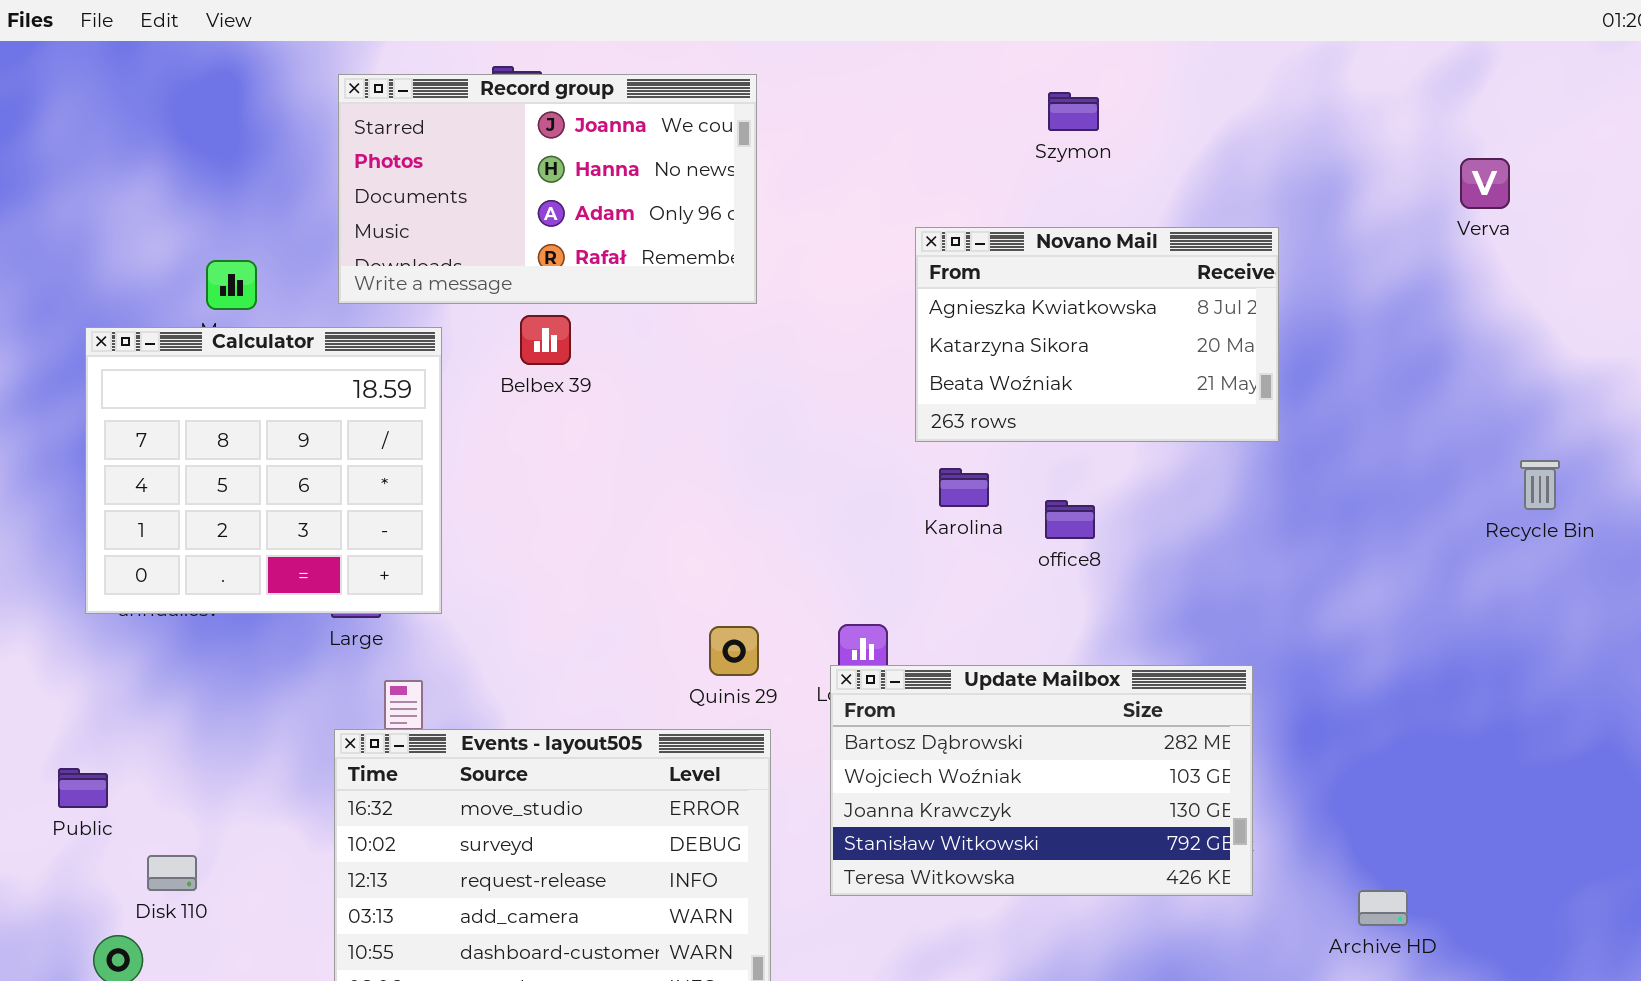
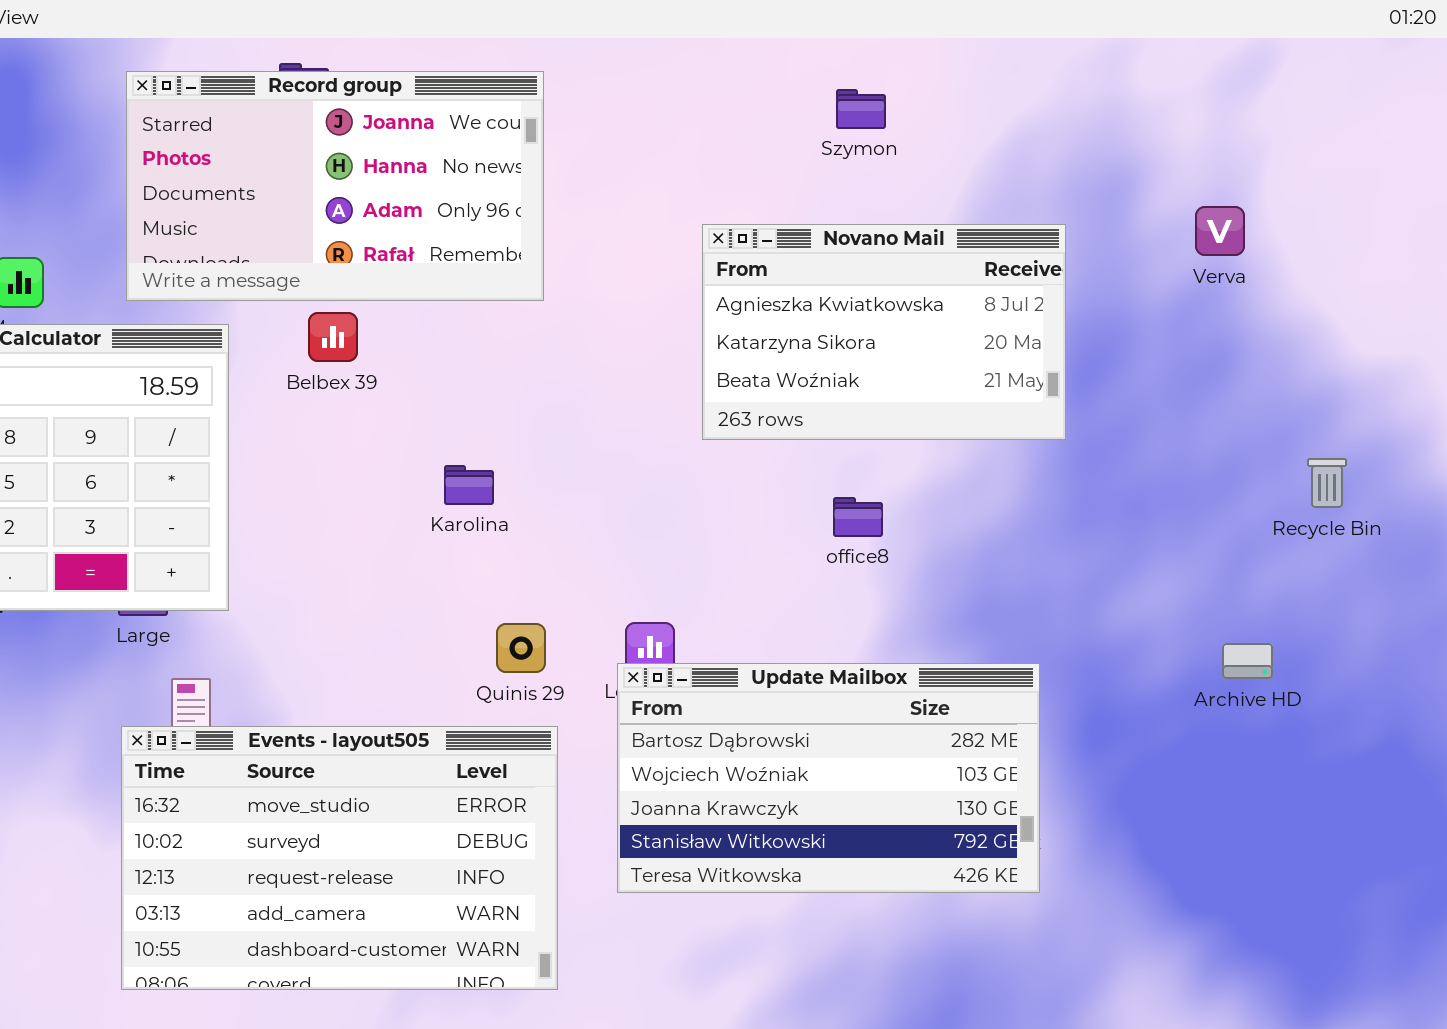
Verva: [1460,158,1510,209] -> [1195,206,1245,256], moved
Karolina: [939,468,989,507] -> [444,465,494,505], moved
Archive HD: [1358,890,1408,926] -> [1222,643,1273,679], moved

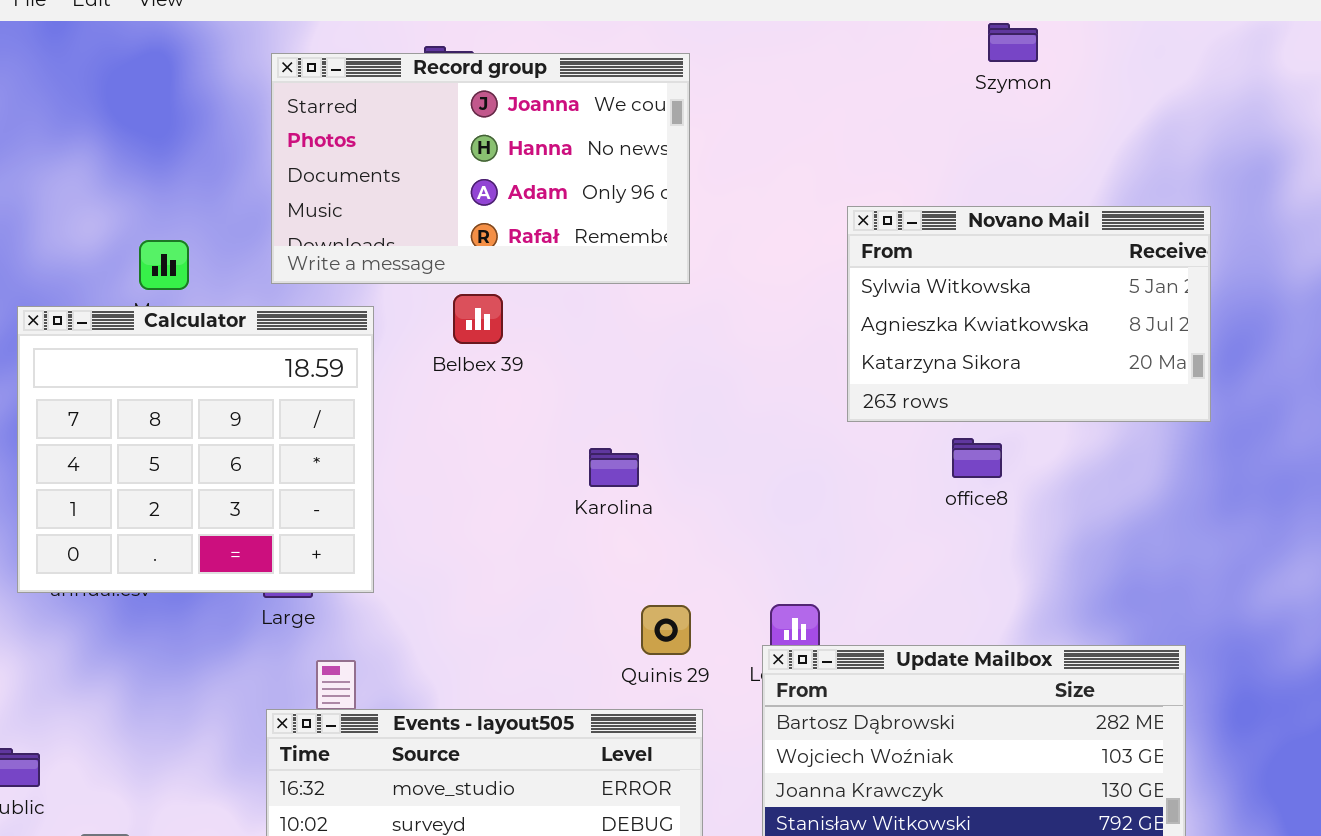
Szymon: [836,89,886,129] -> [988,23,1038,62], moved
Novano Mail: [702,224,1066,440] -> [847,206,1211,422], scrolled up 1 row
office8: [833,497,883,537] -> [952,438,1002,478], moved

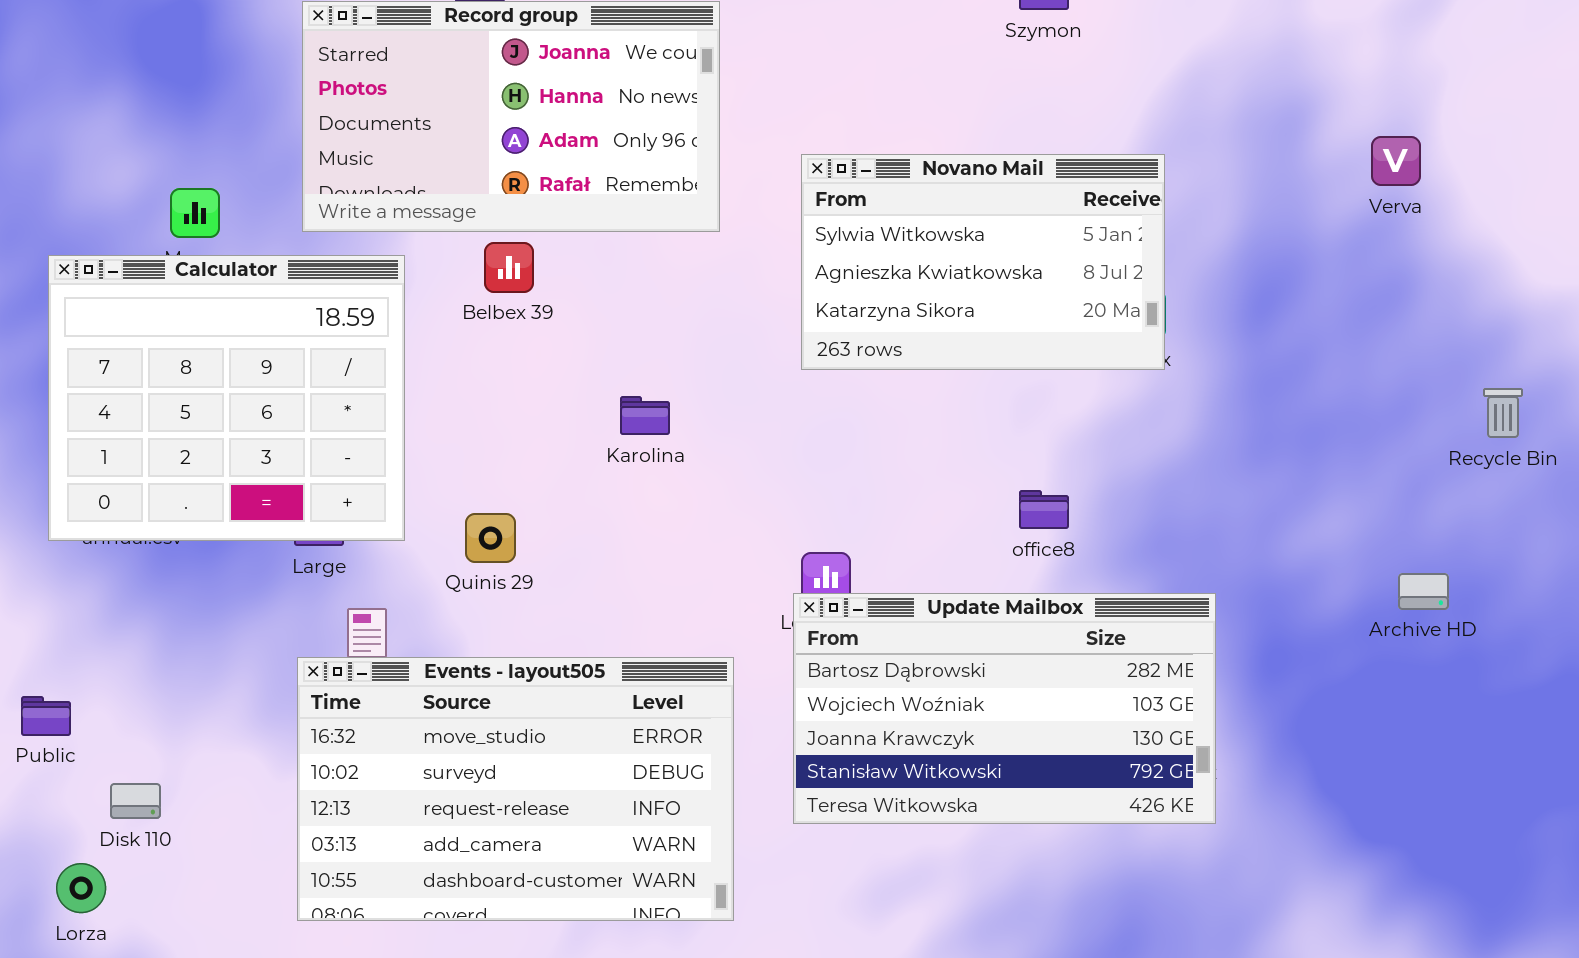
Novano Mail: [847,206,1211,422] -> [801,154,1165,370], moved
office8: [952,438,1002,478] -> [1019,490,1069,529], moved
Quinis 29: [641,605,691,655] -> [465,513,516,563], moved

